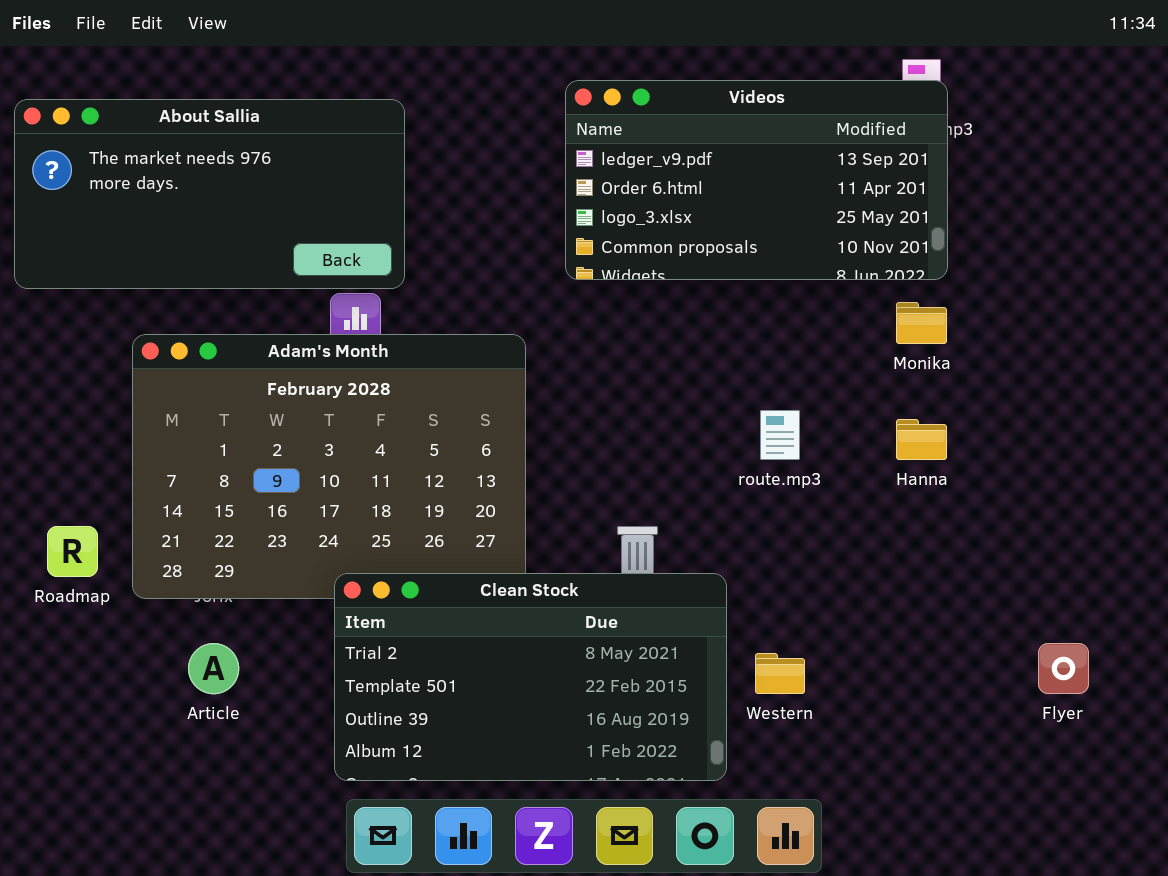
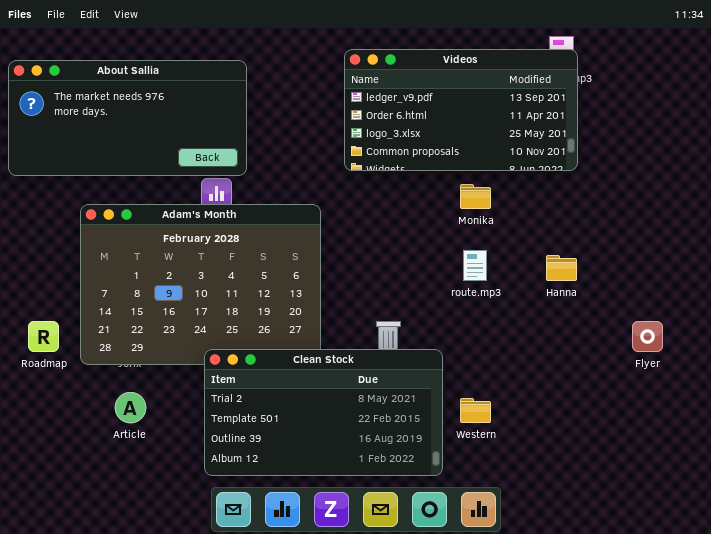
Monika: [896,302,947,344] -> [460,184,491,209], moved
Flyer: [1038,643,1089,694] -> [632,321,663,352], moved

